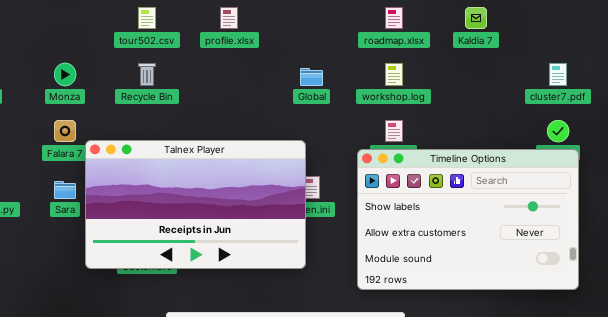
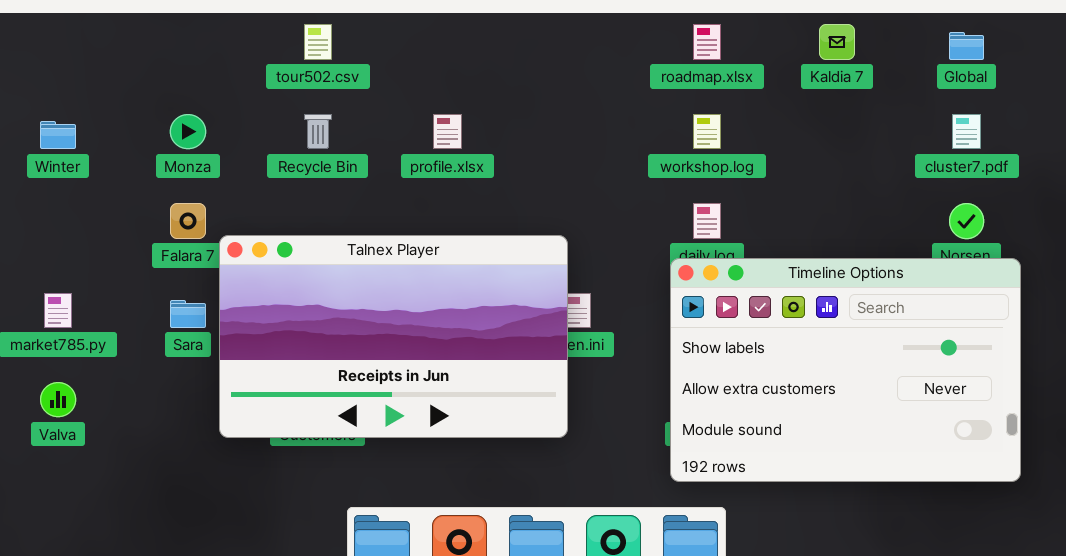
profile.xlsx: [220,7,238,29] -> [433,114,462,149], moved
Global: [300,68,323,86] -> [949,32,984,60], moved
Timeline Options: [357,149,579,290] -> [670,258,1021,482], moved

